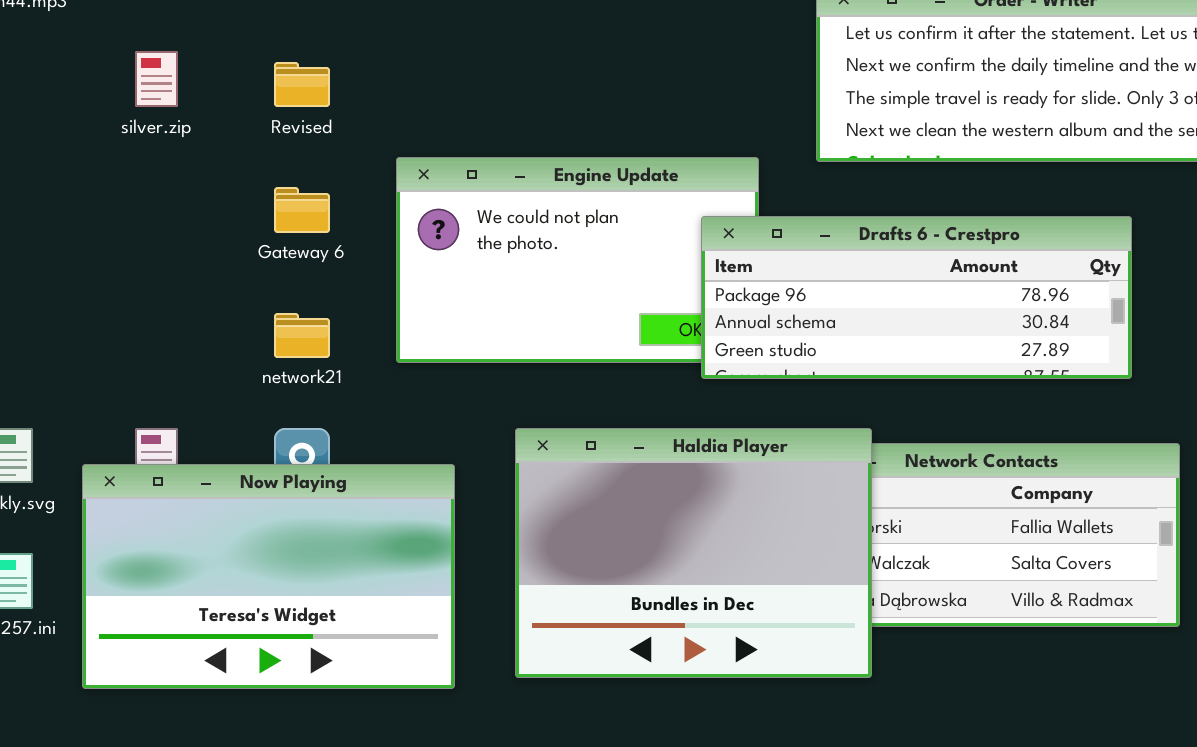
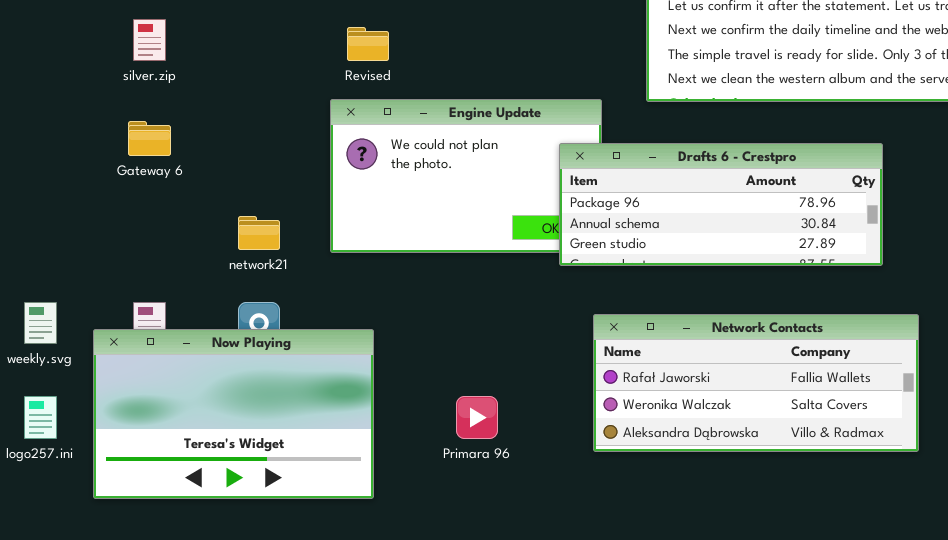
Revised: [274,62,330,107] -> [347,27,389,61], moved
Gateway 6: [274,187,330,233] -> [128,121,171,156], moved
Haldia Player: [515,428,872,678] -> none, closed

